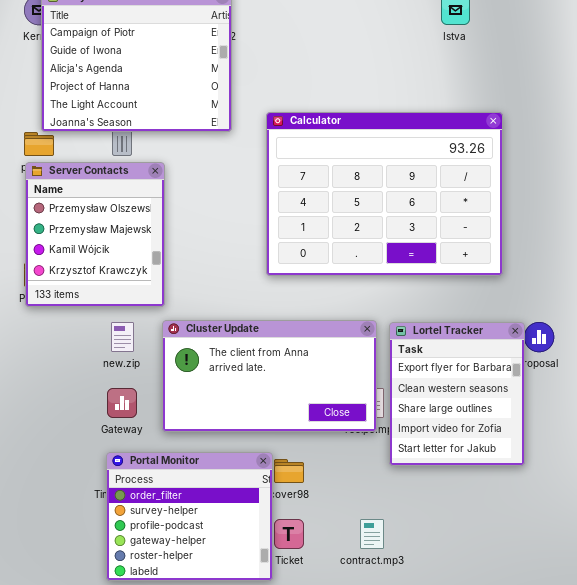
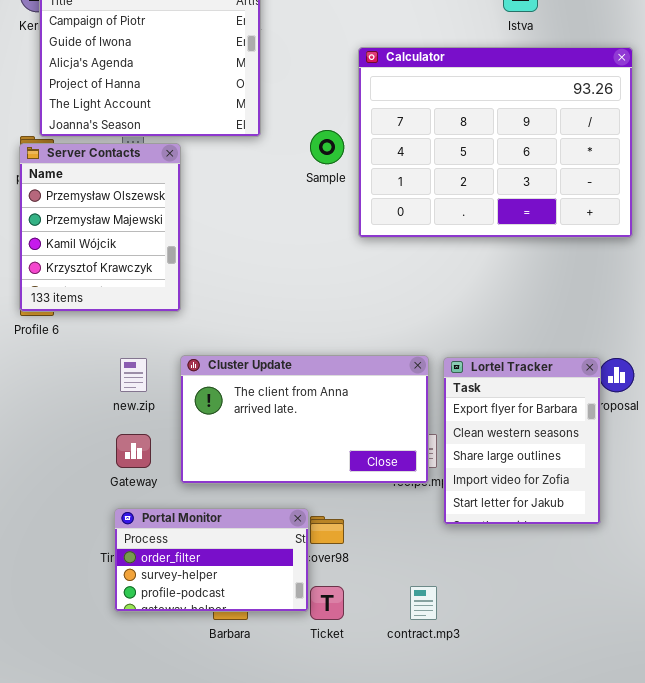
Calculator: [266,112,503,276] -> [358,47,633,238], moved
Server Contacts: [25,162,165,307] -> [19,143,181,312], moved
Portal Monitor: [106,452,273,581] -> [114,508,309,612], resized

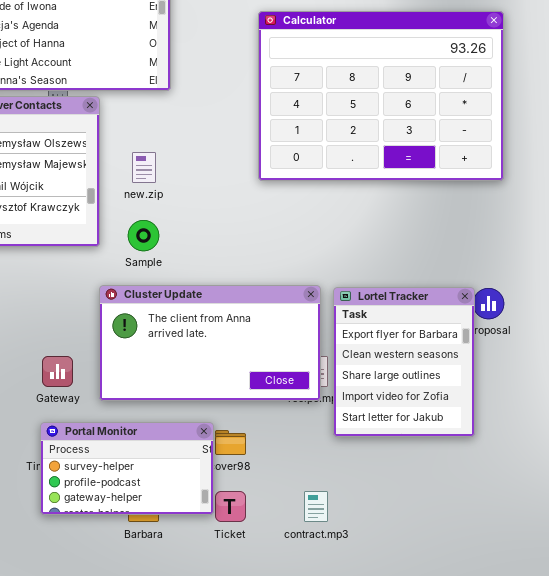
Sample: [310,130,344,164] -> [128,220,159,251], moved
new.zip: [120,358,147,392] -> [132,152,156,183], moved
Portal Monitor: [114,508,309,612] -> [40,422,214,515], scrolled down 1 row

